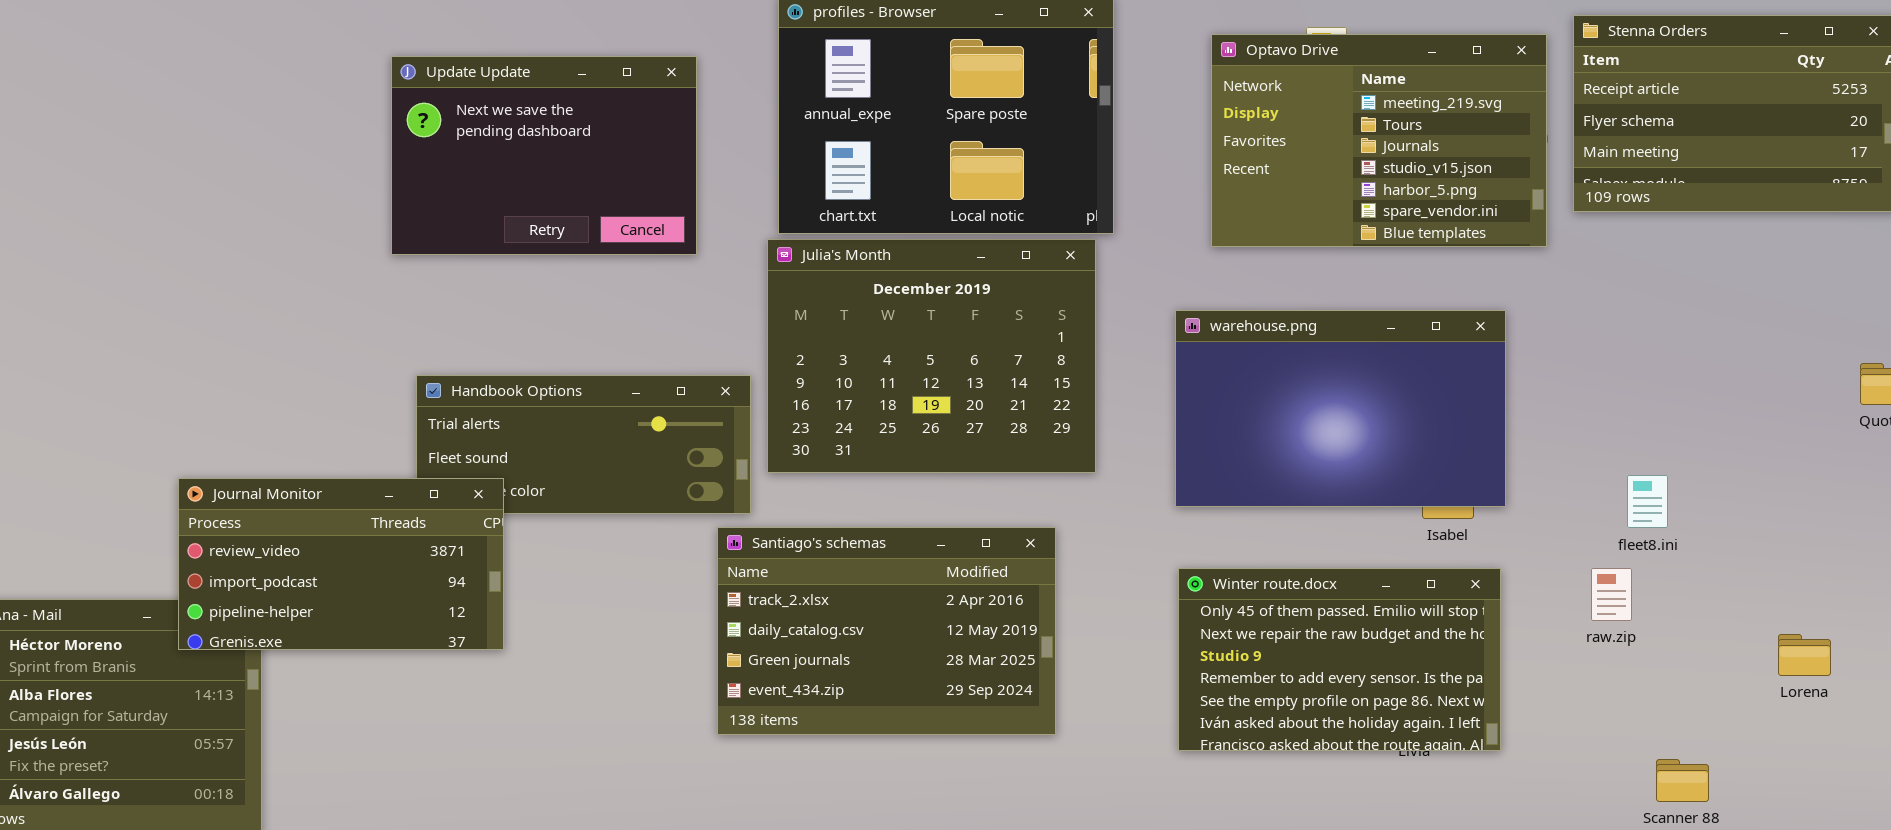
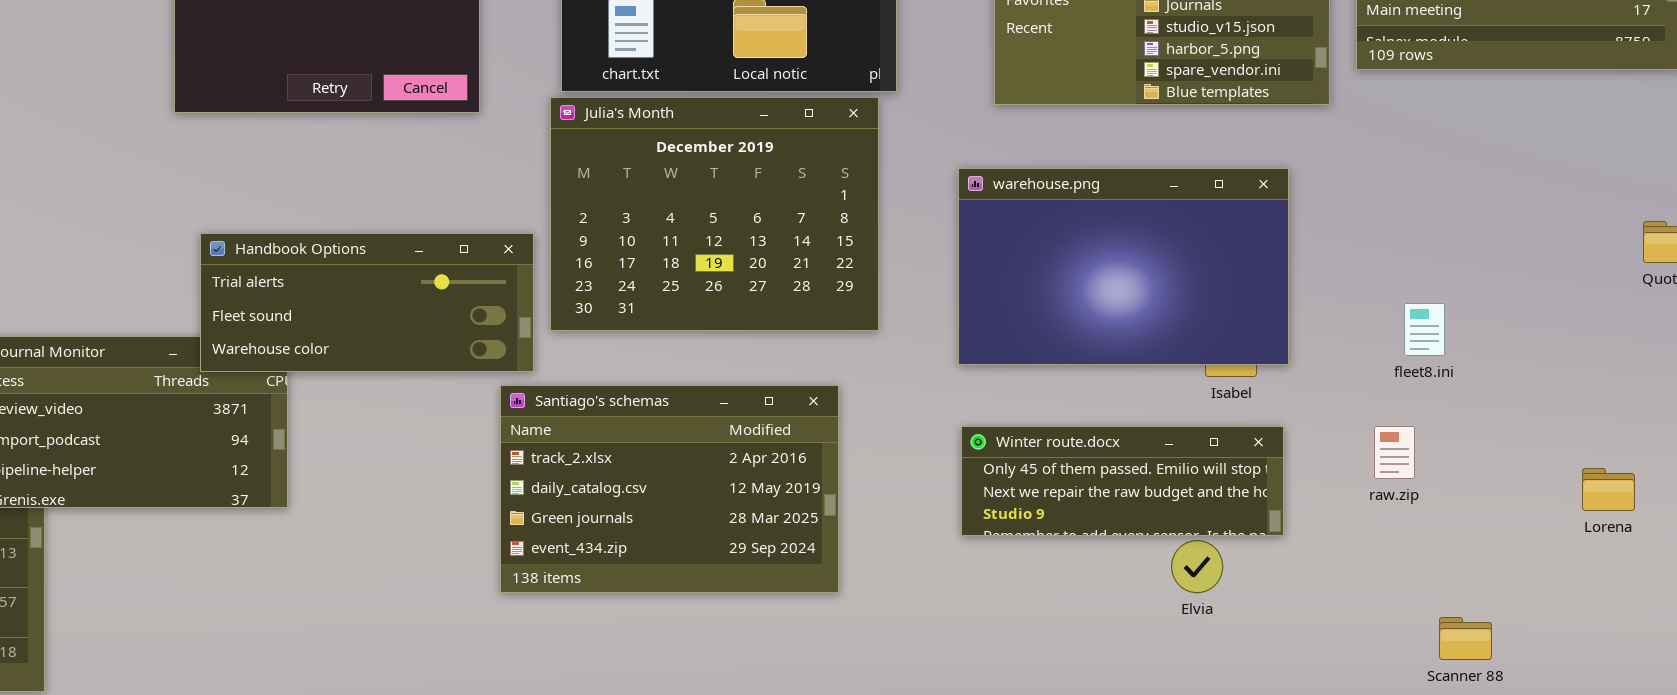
Handbook Options: [416,375,751,514] -> [200,233,534,372], raised
fleet8.ini: [1627,475,1668,528] -> [1404,303,1445,356], moved
Winter route.docx: [1178,568,1501,751] -> [961,426,1284,536], resized
Lorena: [1778,634,1831,676] -> [1582,468,1635,511], moved

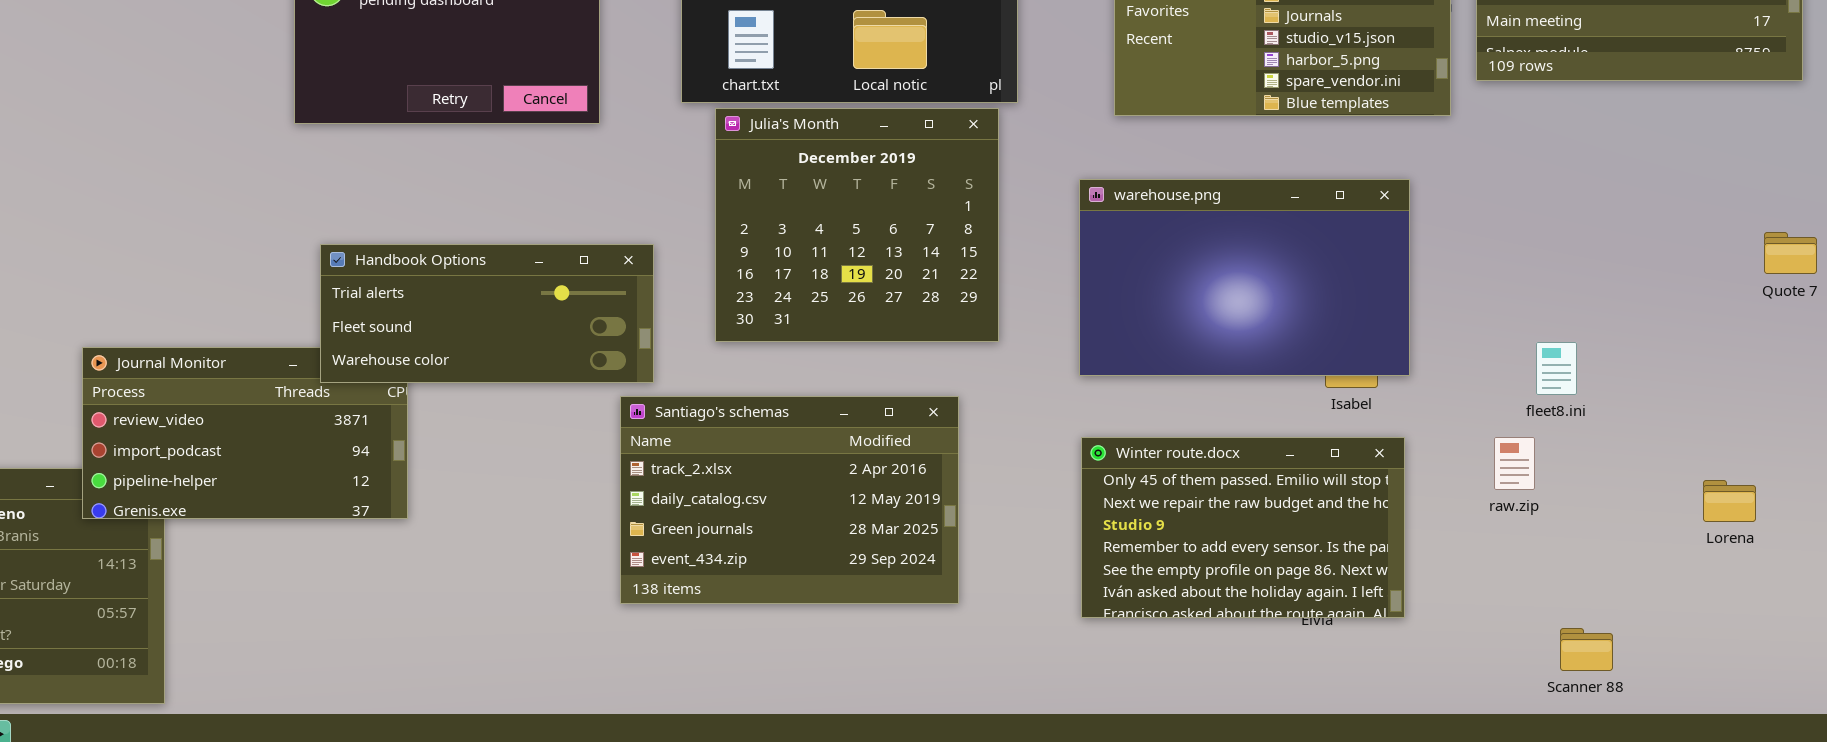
Julia's Month: [550,97,879,331] -> [715,108,999,342], resized
fleet8.ini: [1404,303,1445,356] -> [1536,342,1577,395], moved
Winter route.docx: [961,426,1284,536] -> [1081,437,1405,618], resized

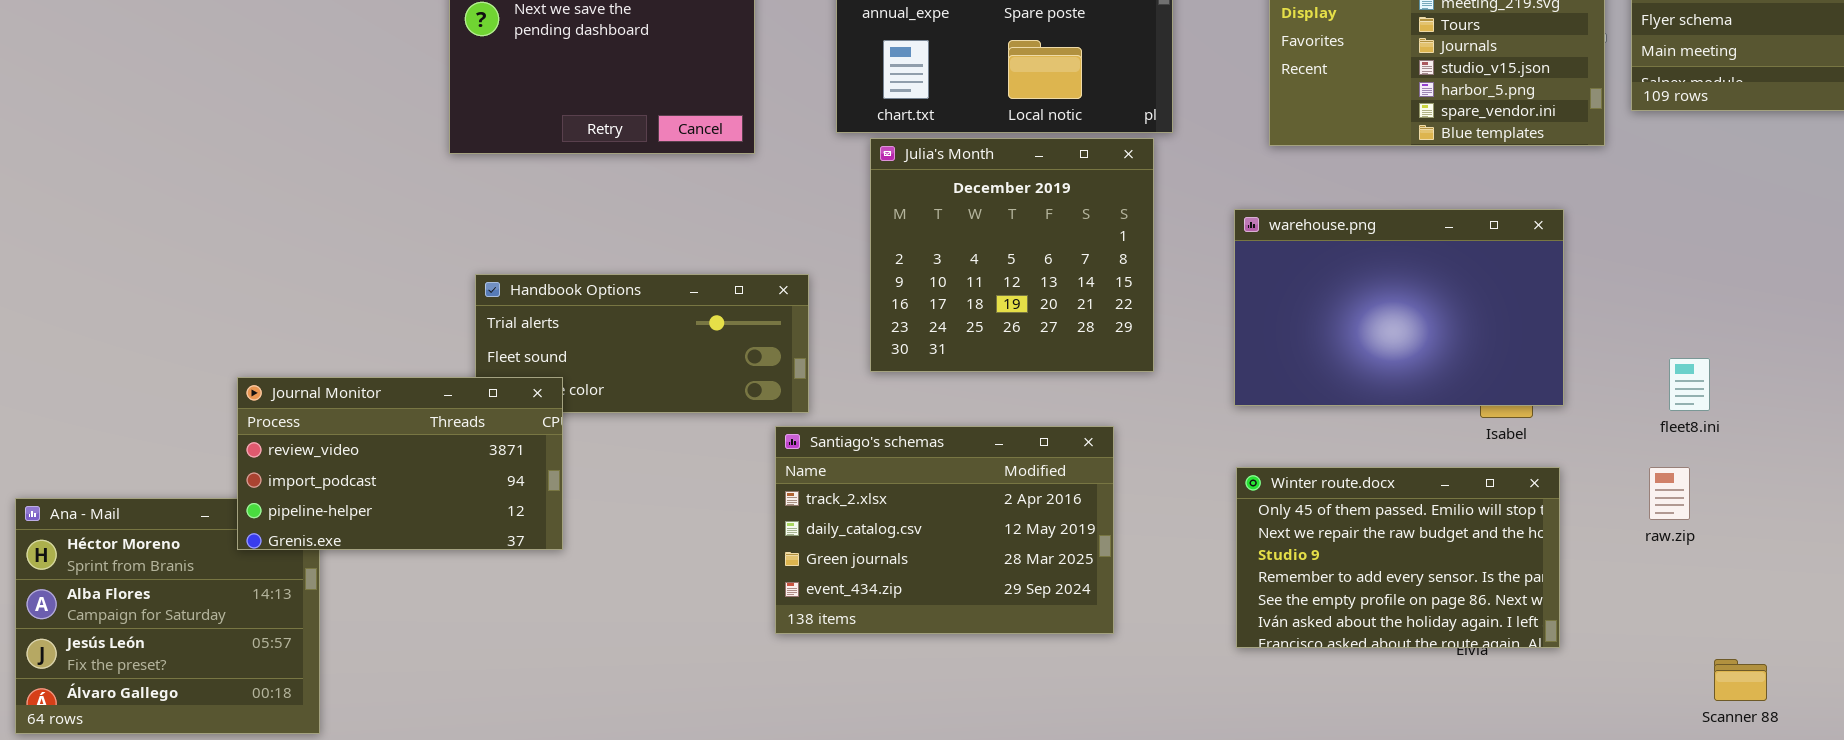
fleet8.ini: [1536,342,1577,395] -> [1669,358,1710,411], moved
Journal Monitor: [82,347,408,519] -> [237,377,563,550], raised

